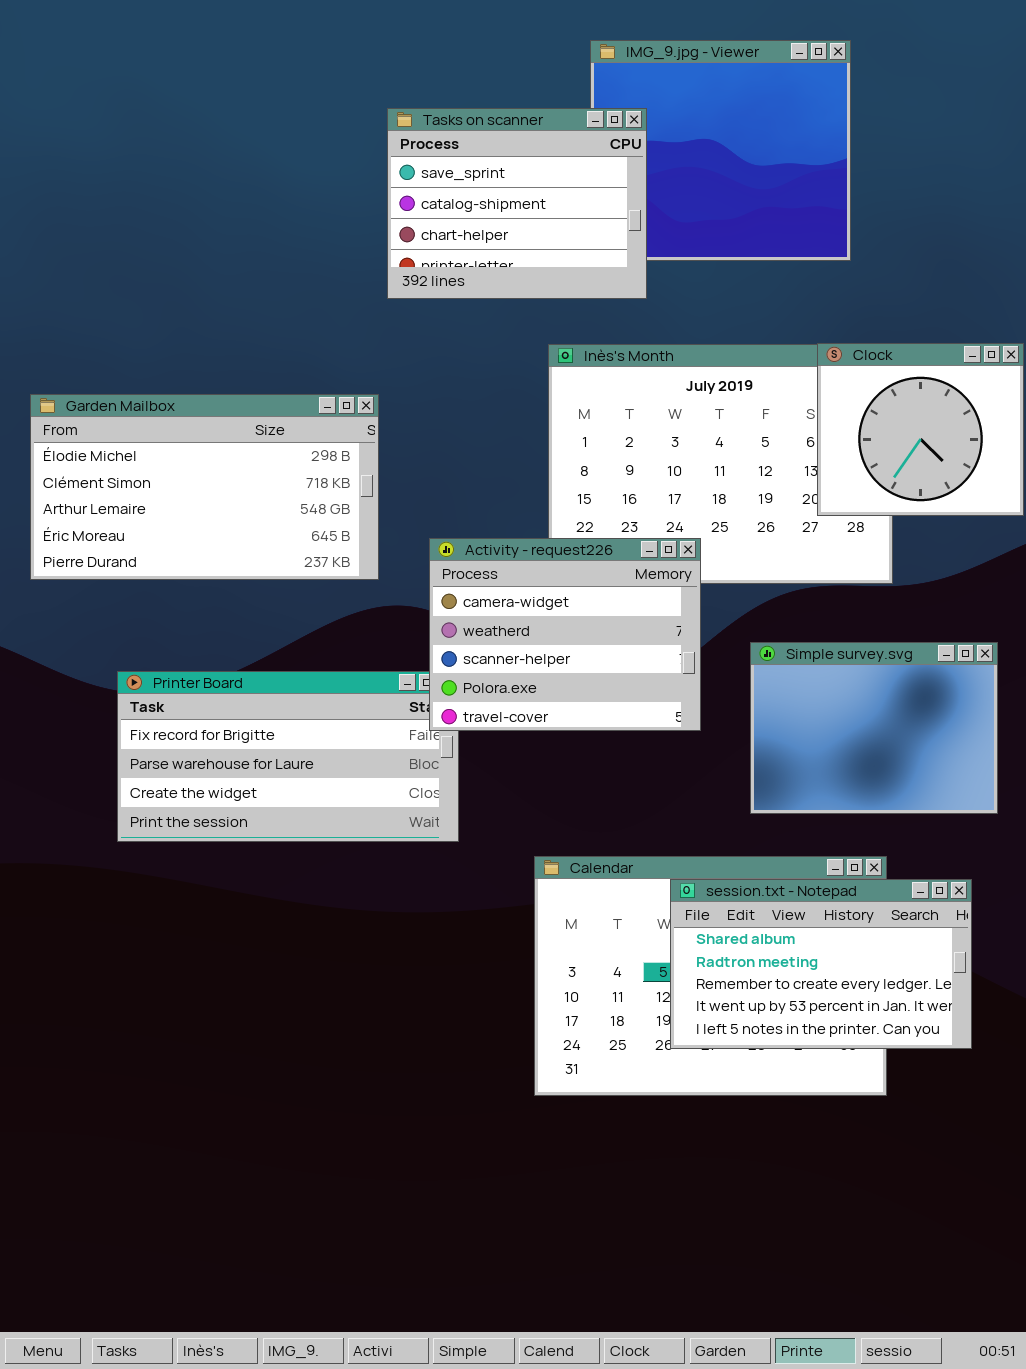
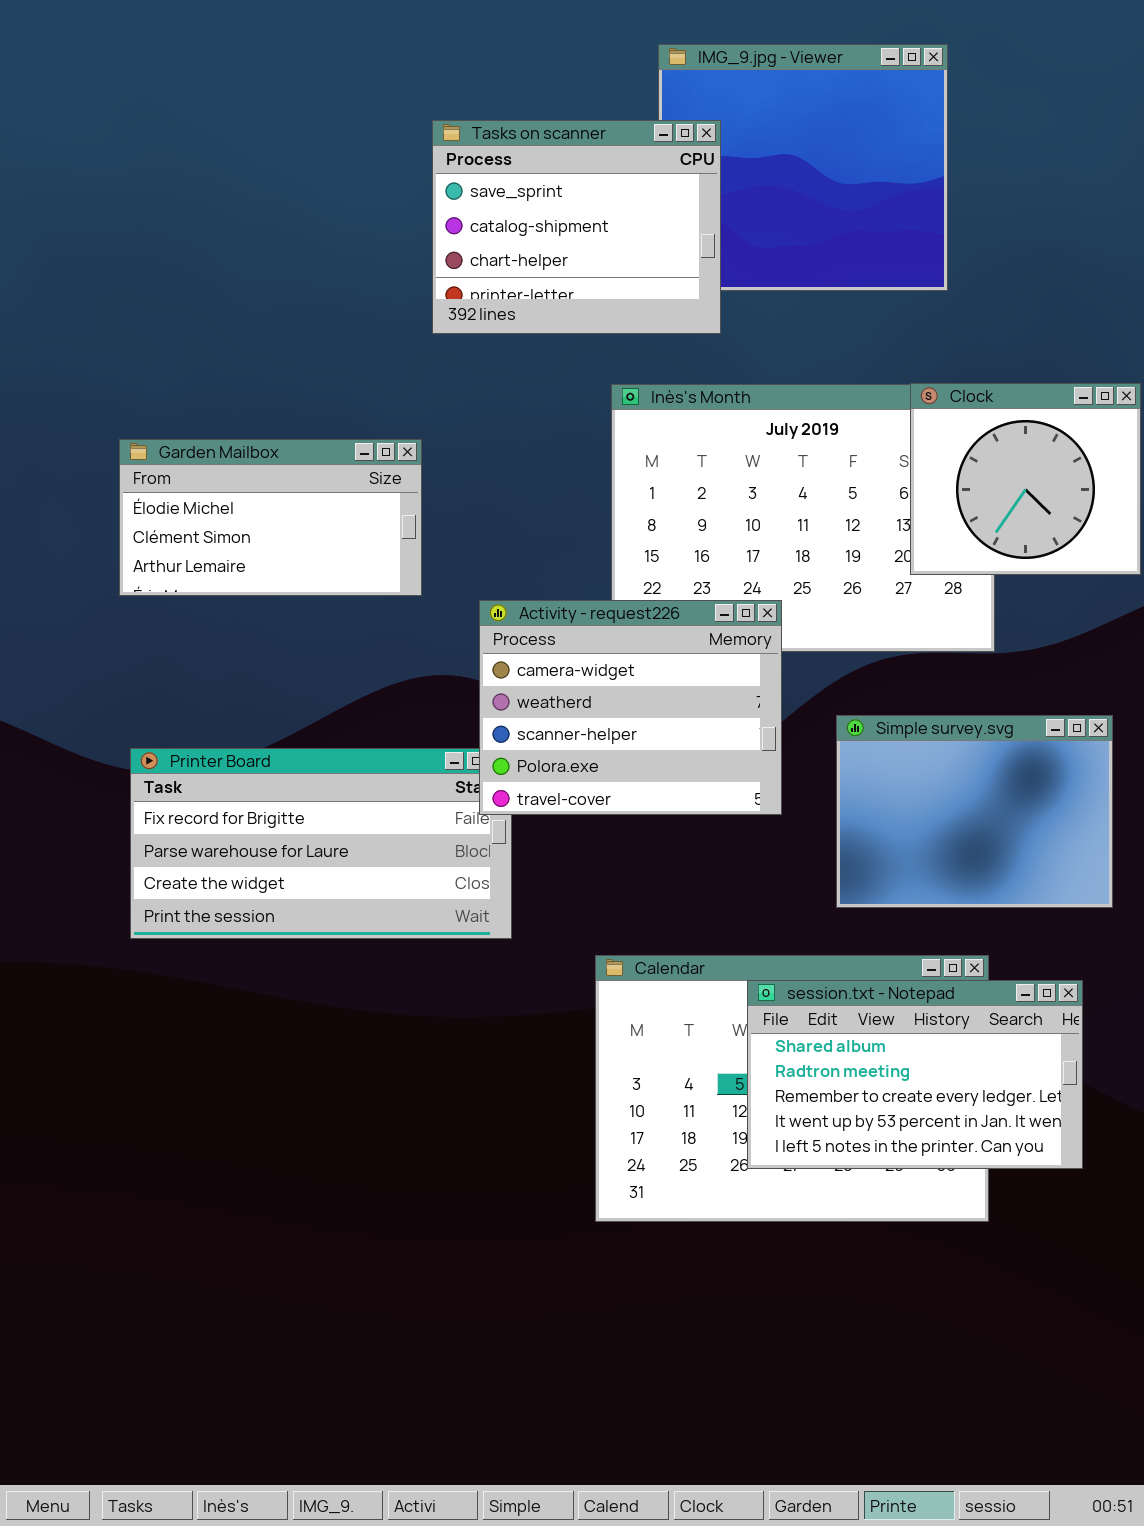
Garden Mailbox: [30,394,379,580] -> [119,439,422,596], resized

